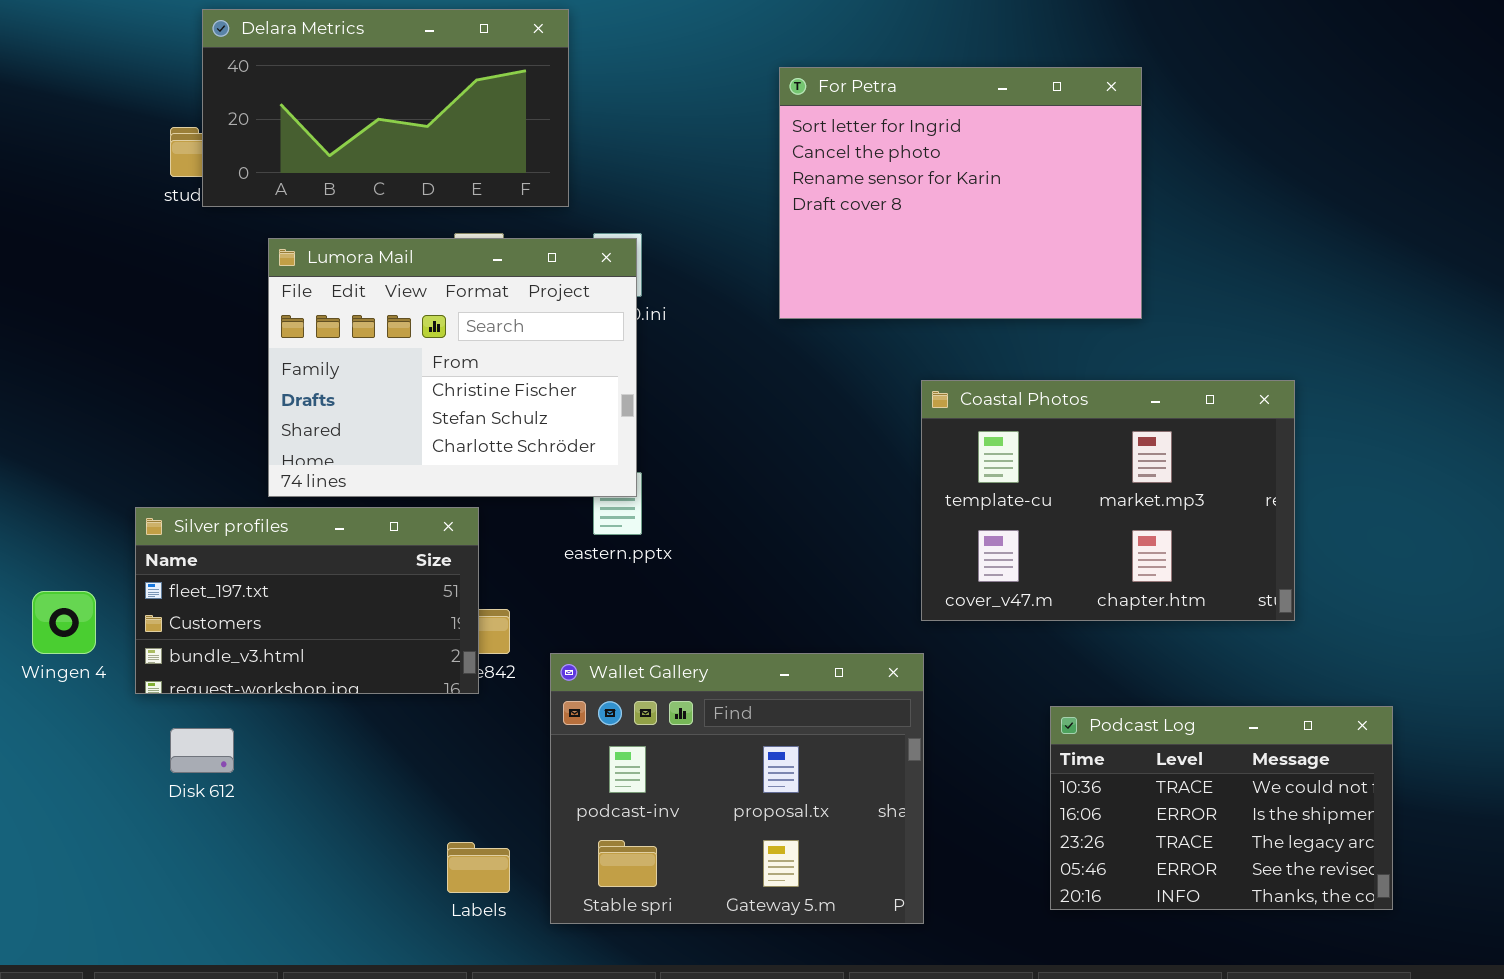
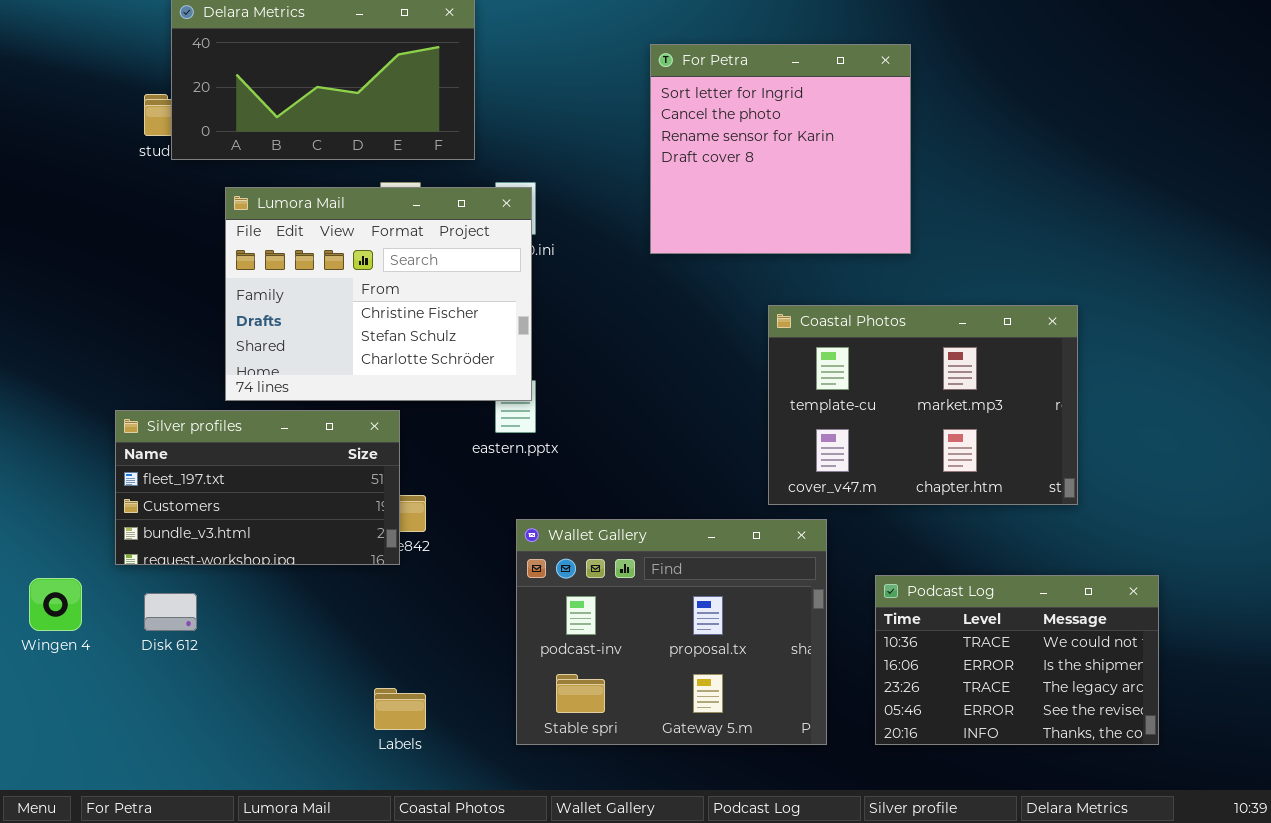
For Petra: [779,67,1142,319] -> [650,44,911,254], resized
Wingen 4: [32,591,96,654] -> [29,578,82,631], moved
Wallet Gallery: [550,653,924,924] -> [516,519,827,745], moved

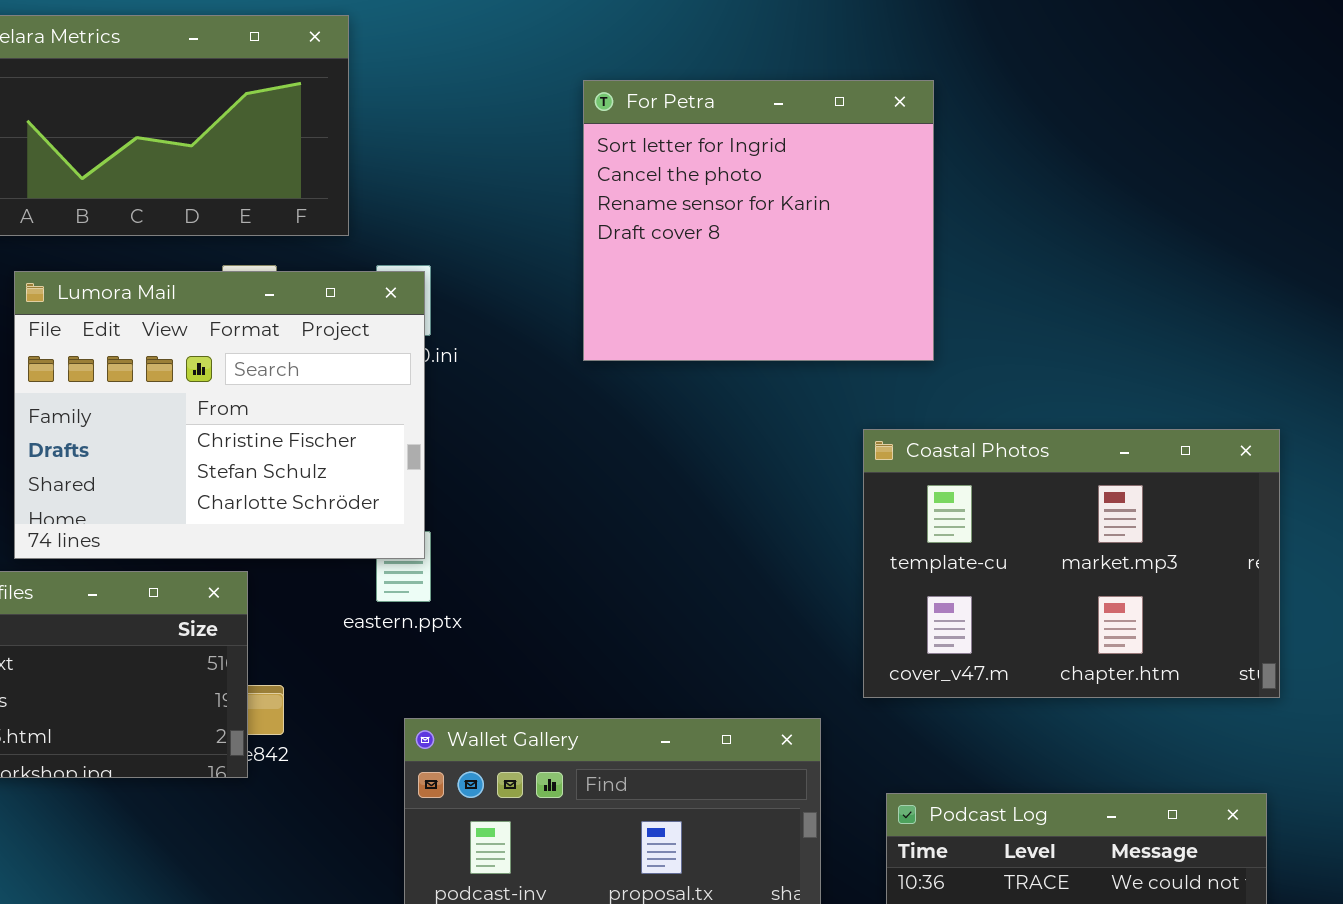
Coastal Photos: [768,305,1078,505] -> [863,429,1280,698], moved

